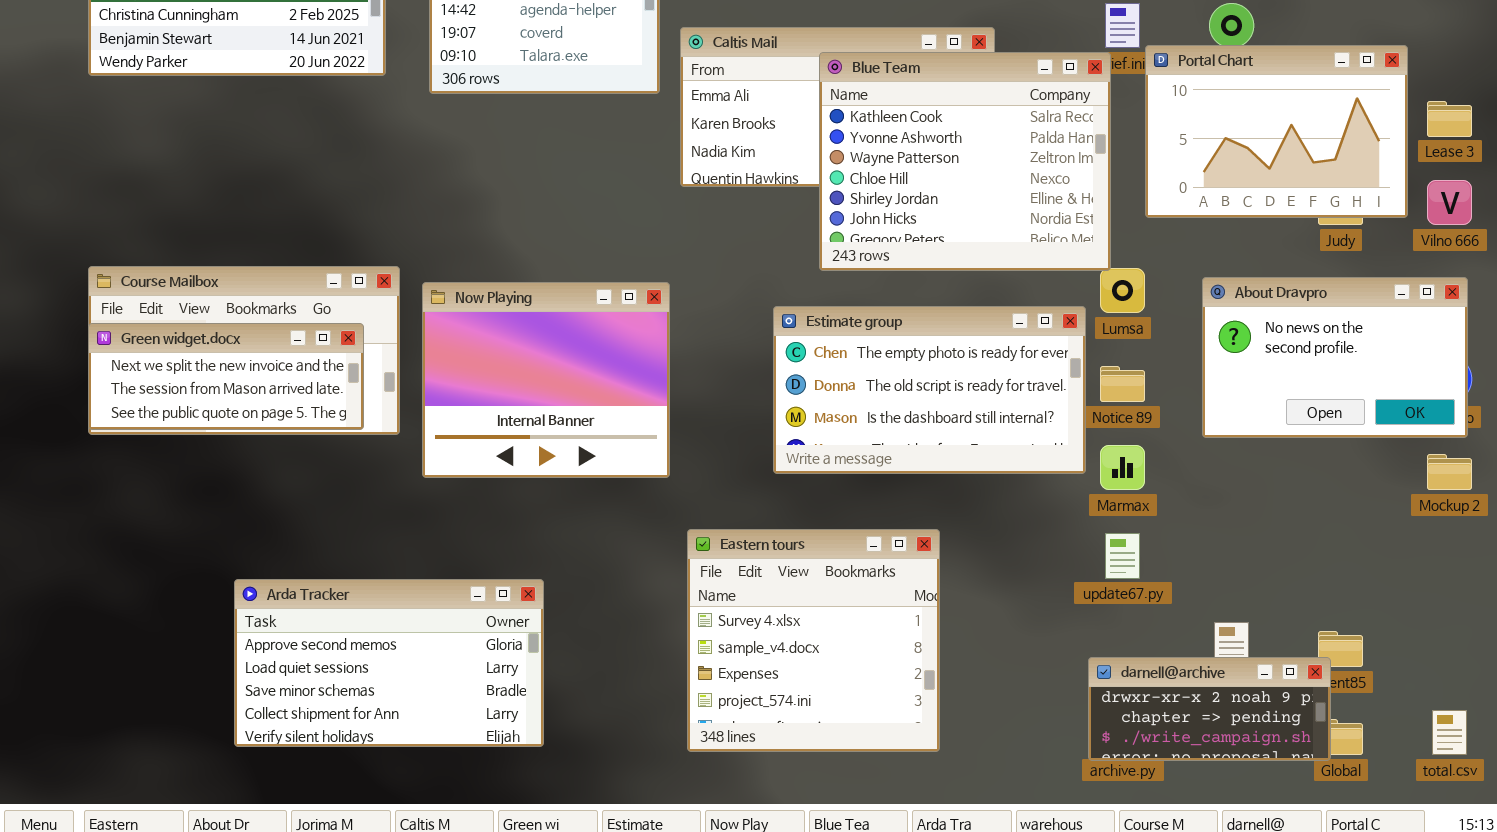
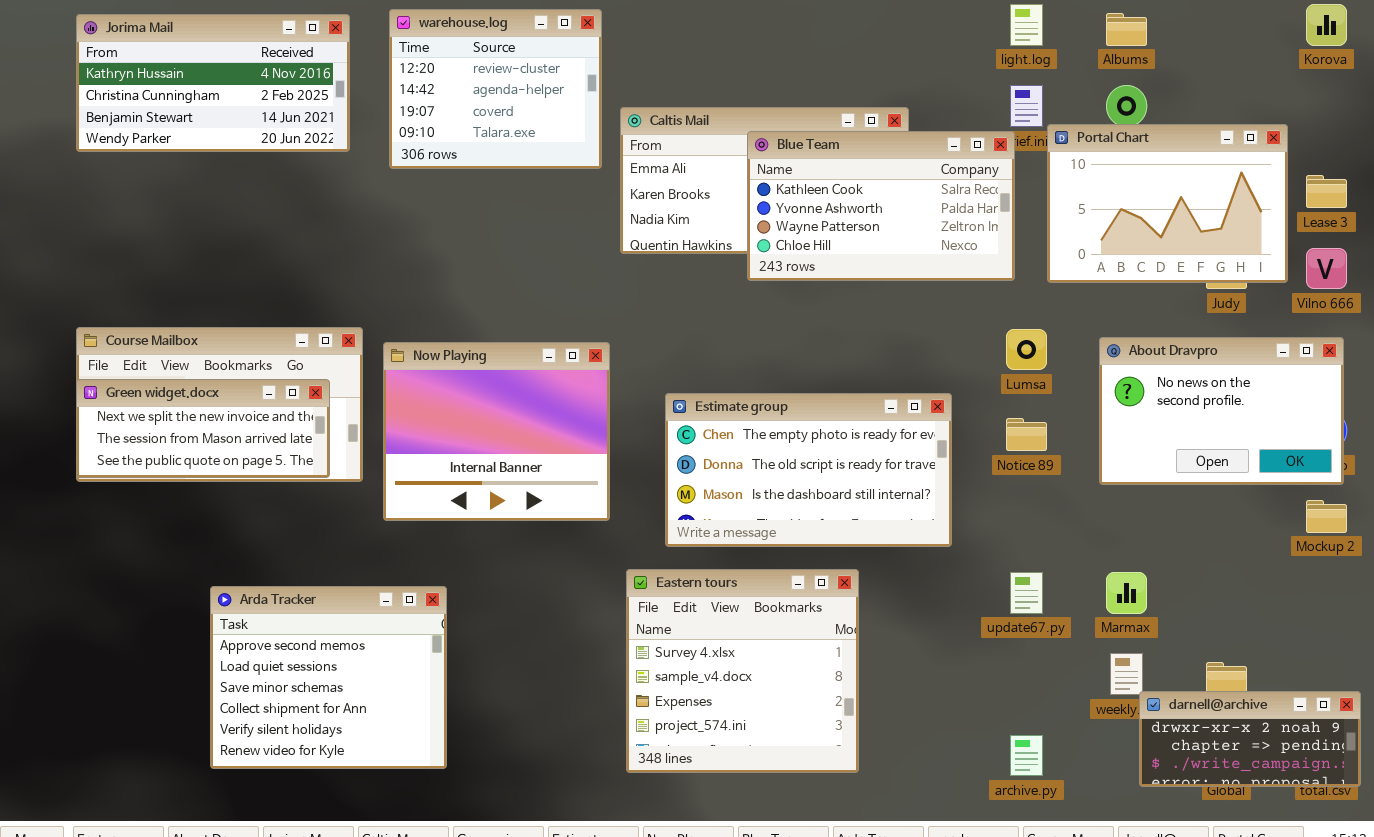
Blue Team: [819,52,1111,271] -> [747,131,1015,281], resized
Estimate group: [773,306,1086,474] -> [665,393,952,547], moved
Marmax: [1100,445,1145,490] -> [1106,572,1147,614], moved
Arda Tracker: [234,579,544,747] -> [210,586,447,769], resized
darnell@archive: [1088,657,1331,761] -> [1139,691,1361,787], moved

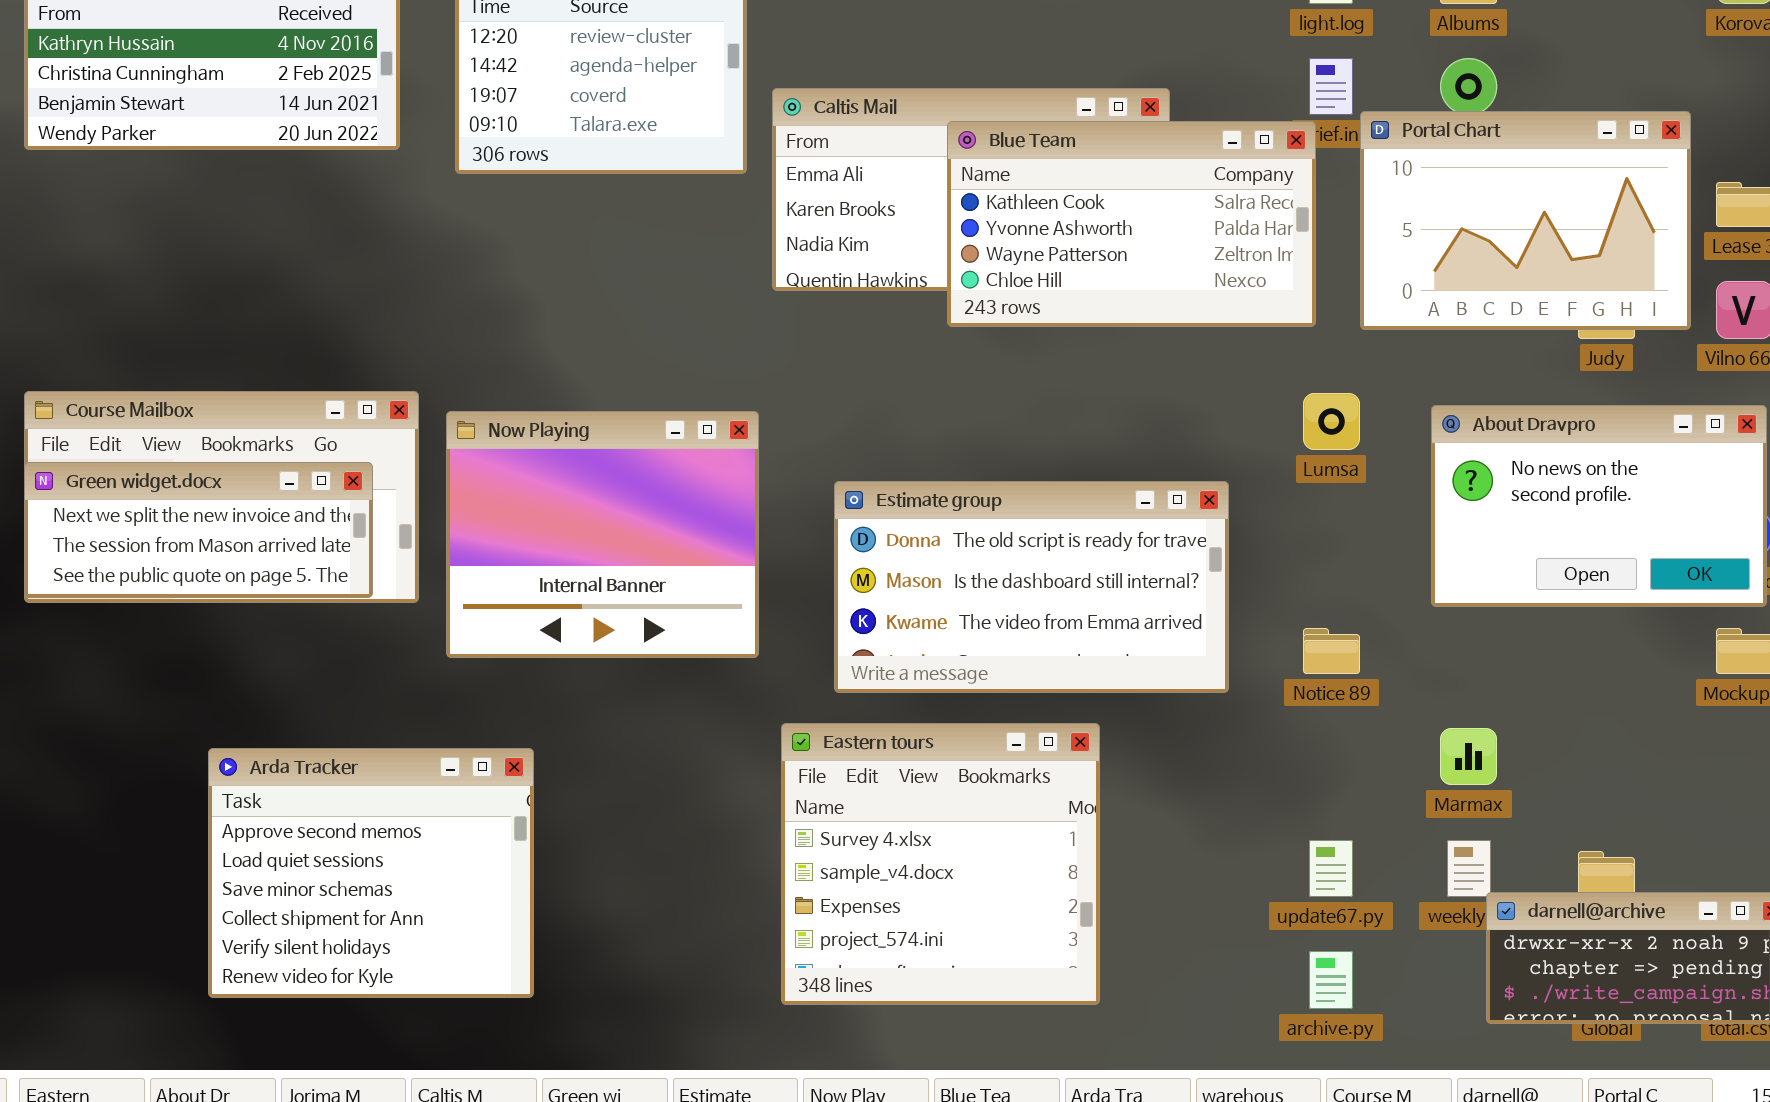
Estimate group: [665,393,952,547] -> [834,481,1229,693], scrolled down 1 row
Notice 89: [1006,418,1047,451] -> [1303,628,1360,674], moved
update67.py: [1010,572,1043,614] -> [1309,840,1353,897], moved

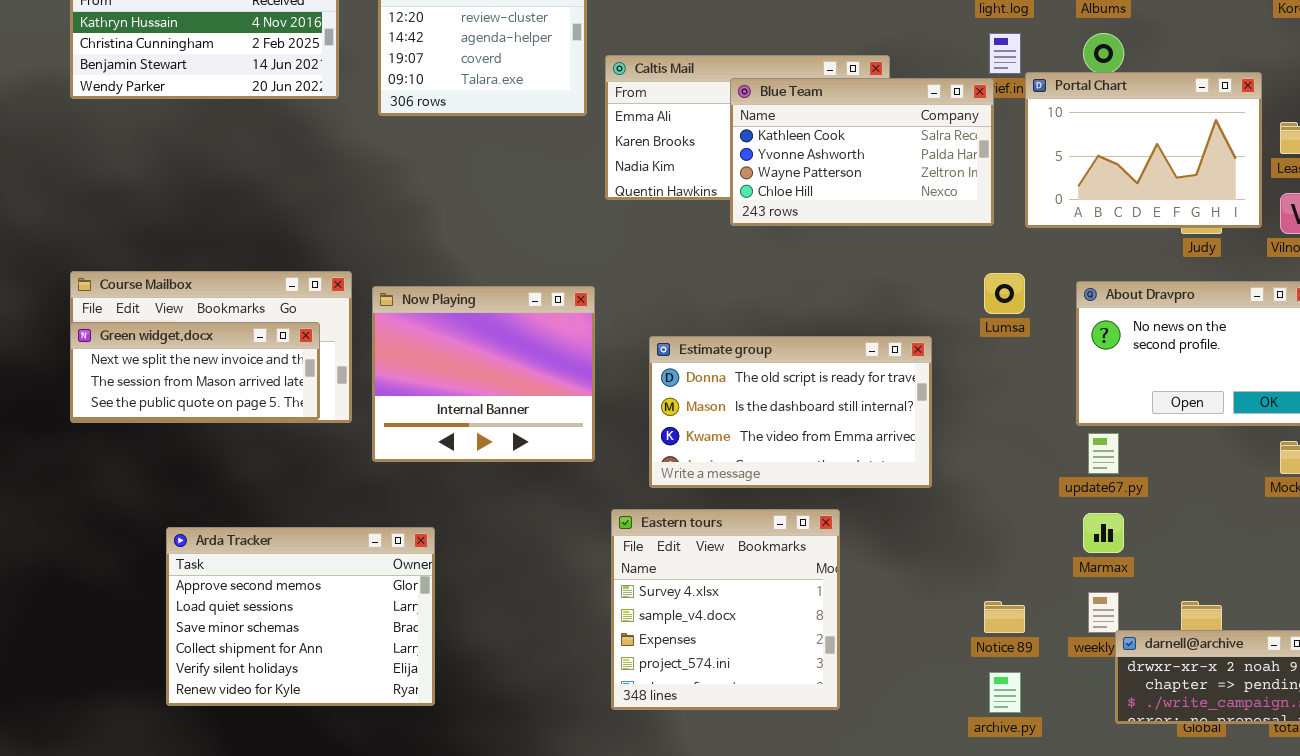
Notice 89: [1303,628,1360,674] -> [984,601,1025,633], moved
Arda Tracker: [208,748,534,998] -> [166,527,435,706], resized
update67.py: [1309,840,1353,897] -> [1088,433,1119,474], moved

